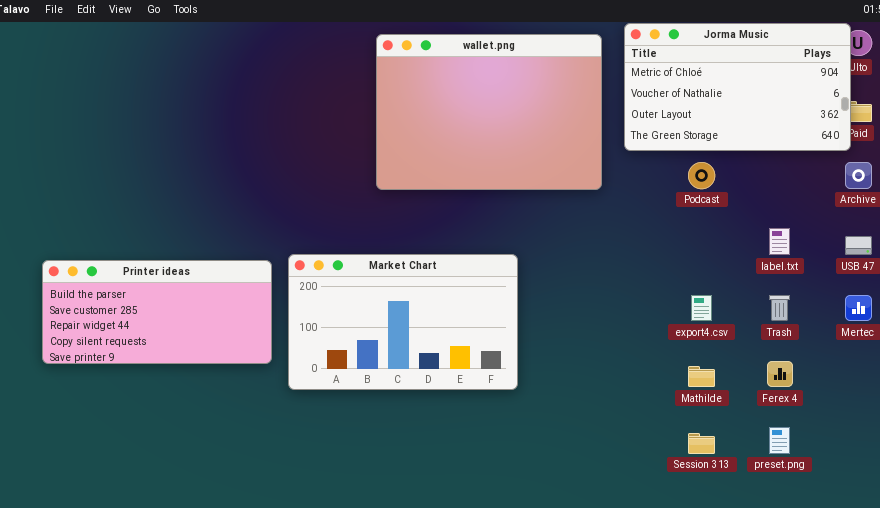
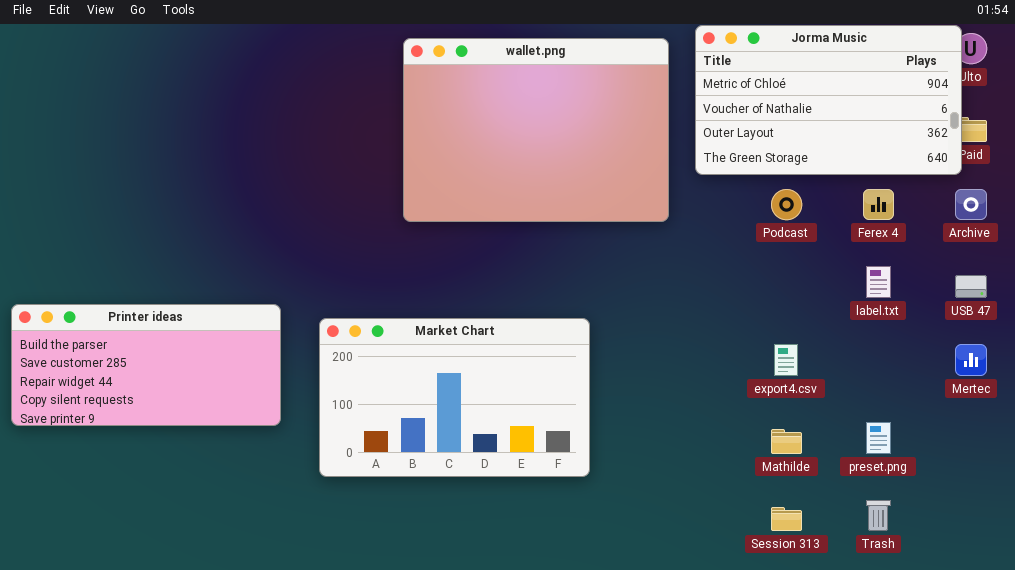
Market Chart: [288,254,518,390] -> [319,318,590,477], moved
Trash: [769,295,790,321] -> [866,500,891,531], moved
Ferex 4: [767,361,793,387] -> [863,189,894,220], moved
preset.png: [769,427,790,454] -> [866,422,891,454], moved

